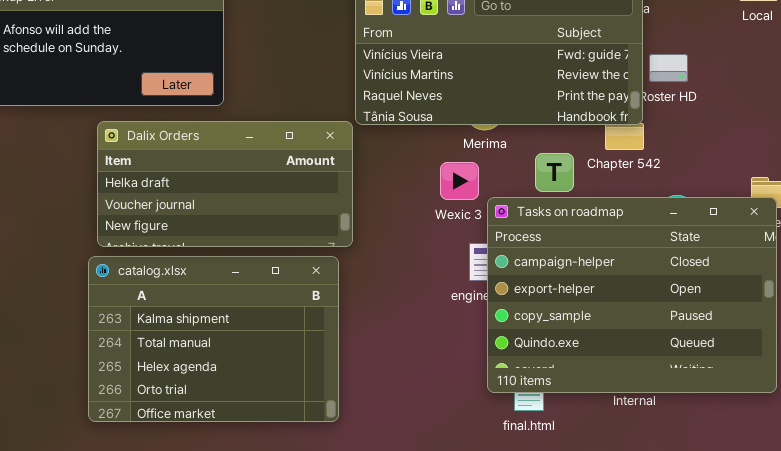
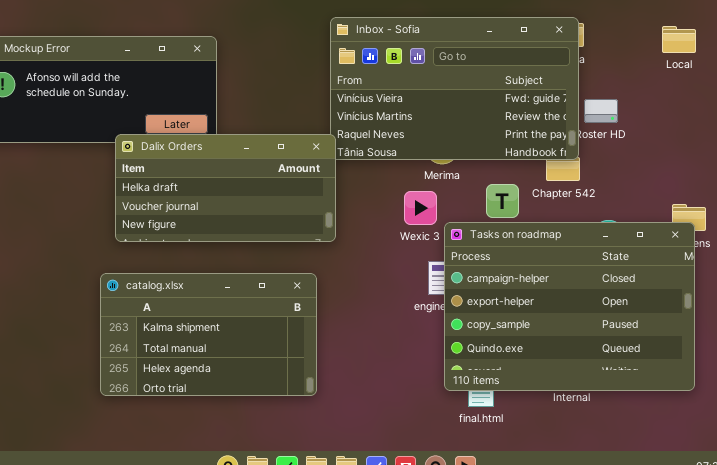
Dalix Orders: [97,121,353,247] -> [115,134,336,242], moved
catalog.xlsx: [88,256,339,422] -> [100,273,317,396], resized

